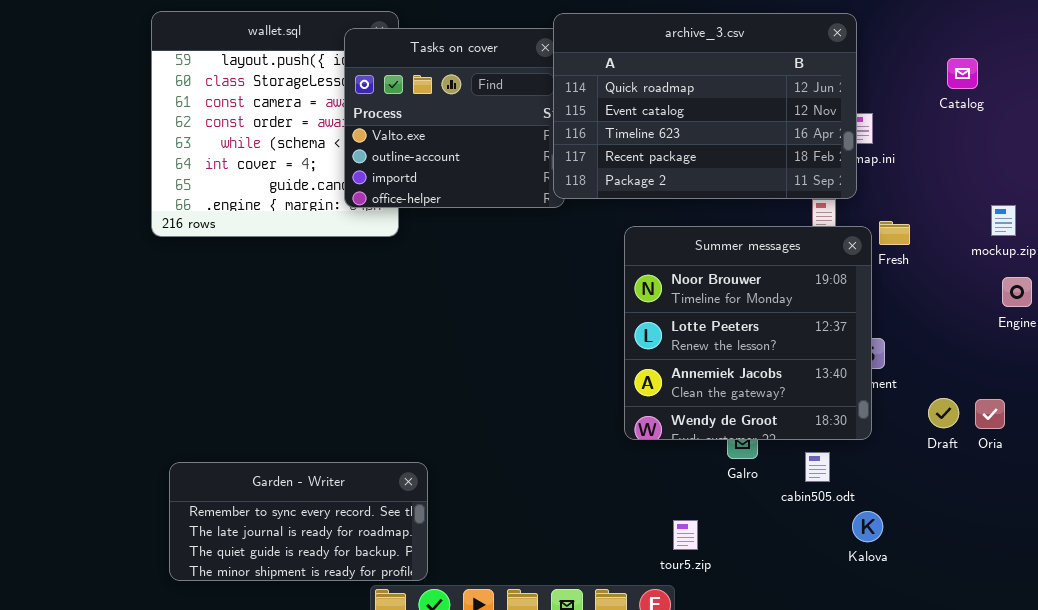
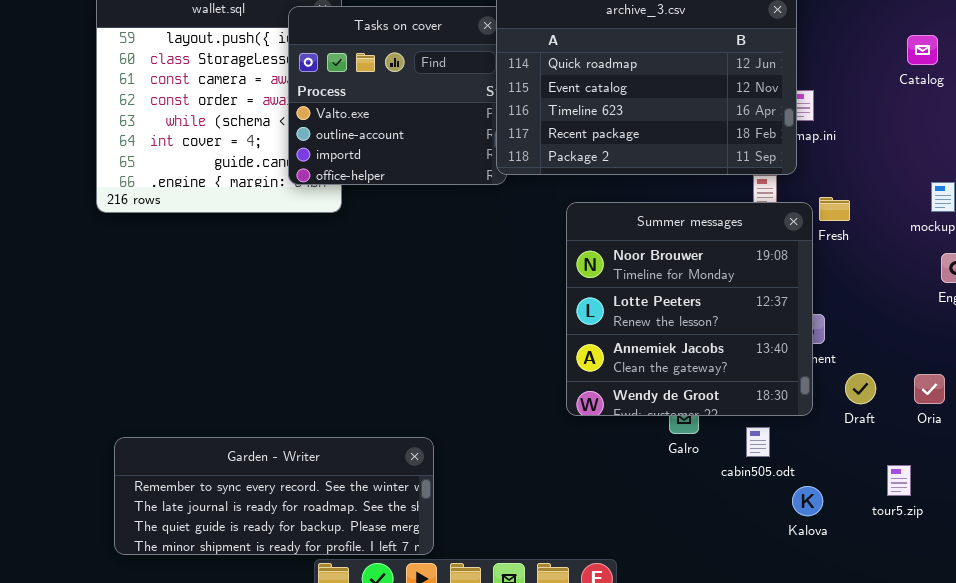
Catalog: [947,58,978,89] -> [907,35,938,65], moved
Draft: [928,398,959,428] -> [845,373,876,404], moved
Garden - Writer: [169,462,428,581] -> [114,437,434,555], resized
tour5.zip: [673,520,698,550] -> [887,465,911,496], moved

